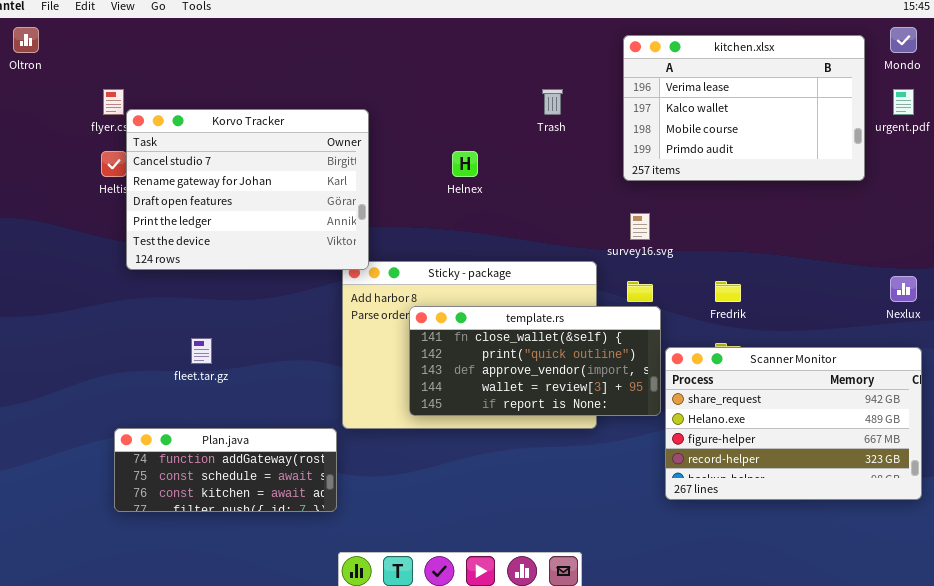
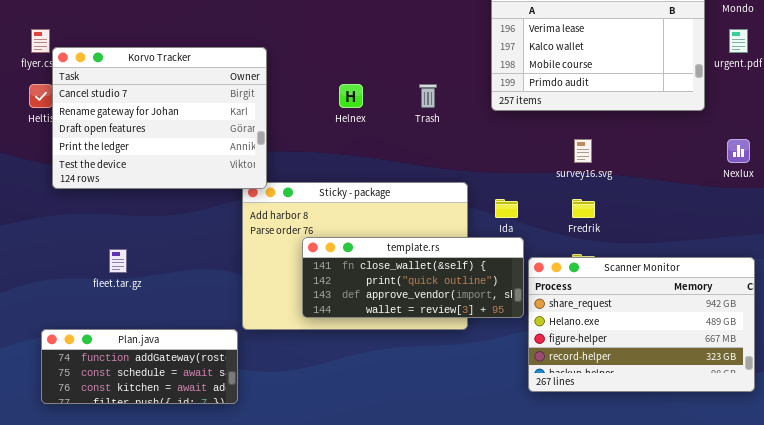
Trash: [542,89,563,115] -> [419,84,437,108], moved
survey16.svg: [630,213,650,240] -> [574,139,592,163], moved
Nexlux: [890,276,917,302] -> [727,139,750,163], moved
template.rs: [409,306,661,416] -> [302,237,524,318], resized

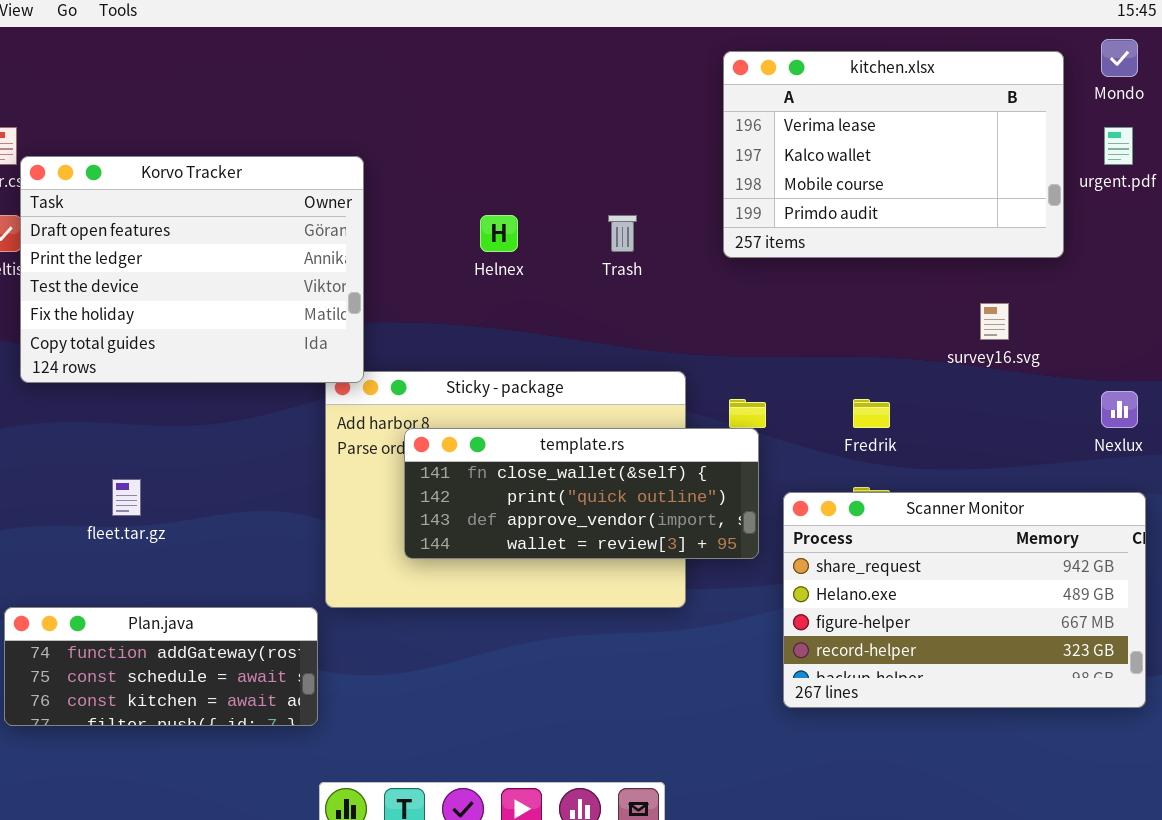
Korvo Tracker: [52,47,267,189] -> [20,156,364,383], scrolled down 2 rows
survey16.svg: [574,139,592,163] -> [980,303,1009,340], moved
Nexlux: [727,139,750,163] -> [1101,391,1138,428], moved
template.rs: [302,237,524,318] -> [404,428,759,559], moved

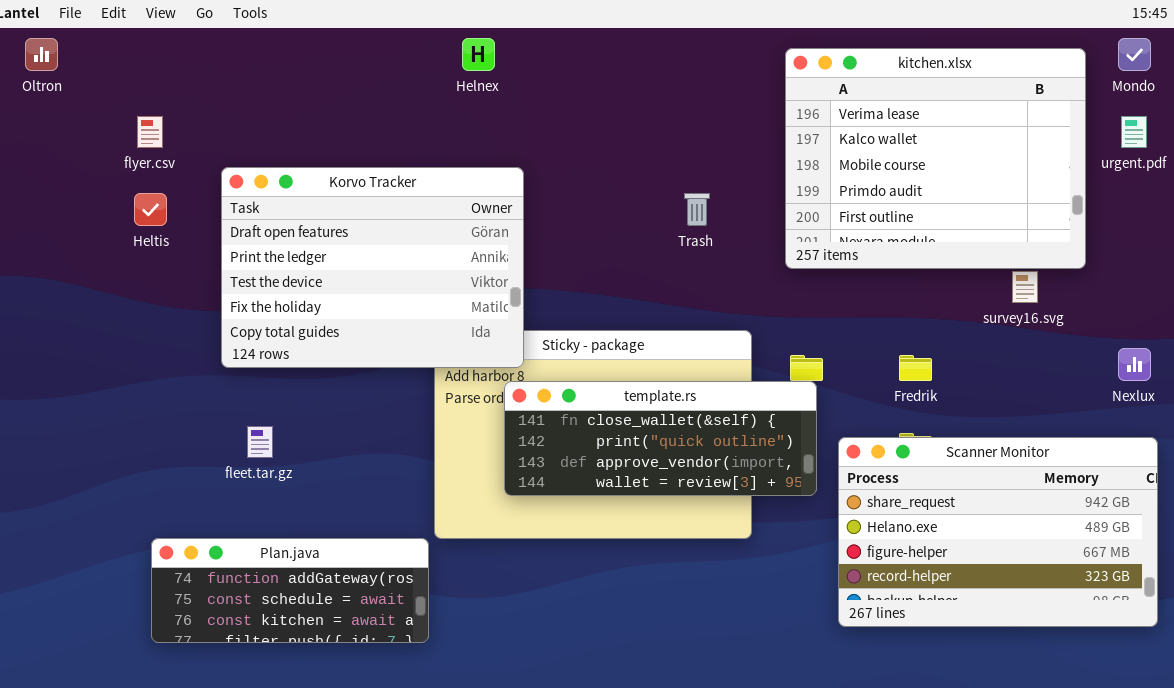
kitchen.xlsx: [723,51,1064,258] -> [785,48,1086,269], resized
Korvo Tracker: [20,156,364,383] -> [221,167,524,368], moved
Helnex: [480,215,518,252] -> [462,38,495,71], moved

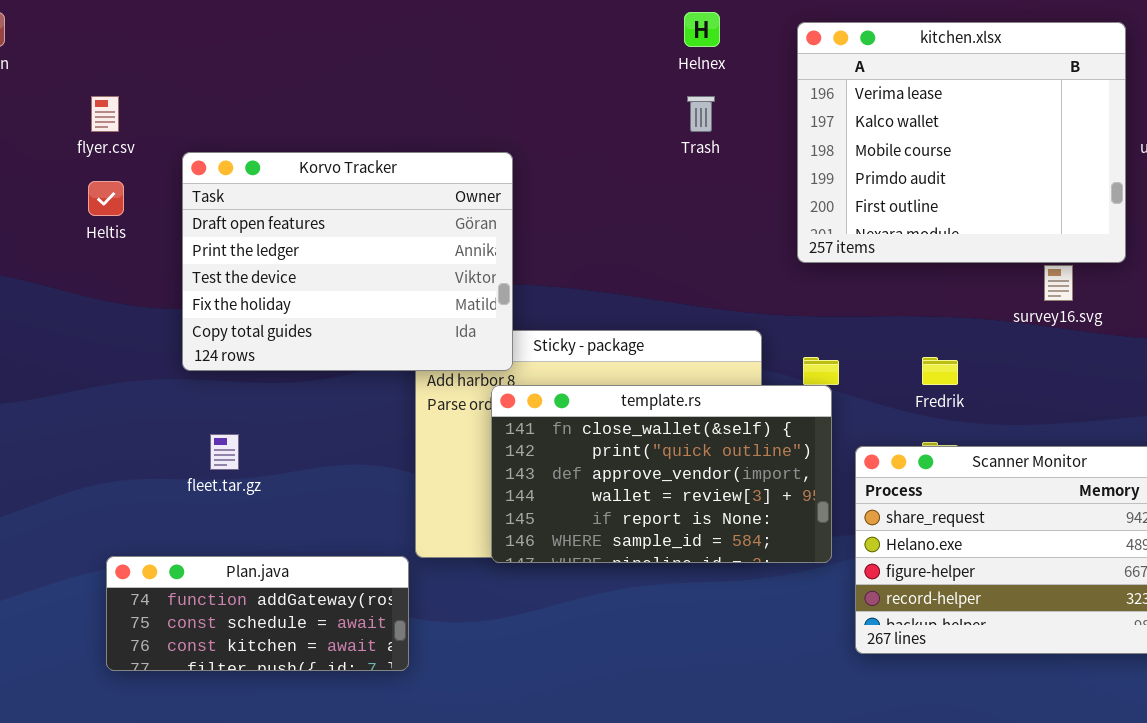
Helnex: [462,38,495,71] -> [684,12,720,47], moved
Trash: [684,193,710,226] -> [687,96,715,132], moved
template.rs: [504,381,817,496] -> [491,385,832,563], resized

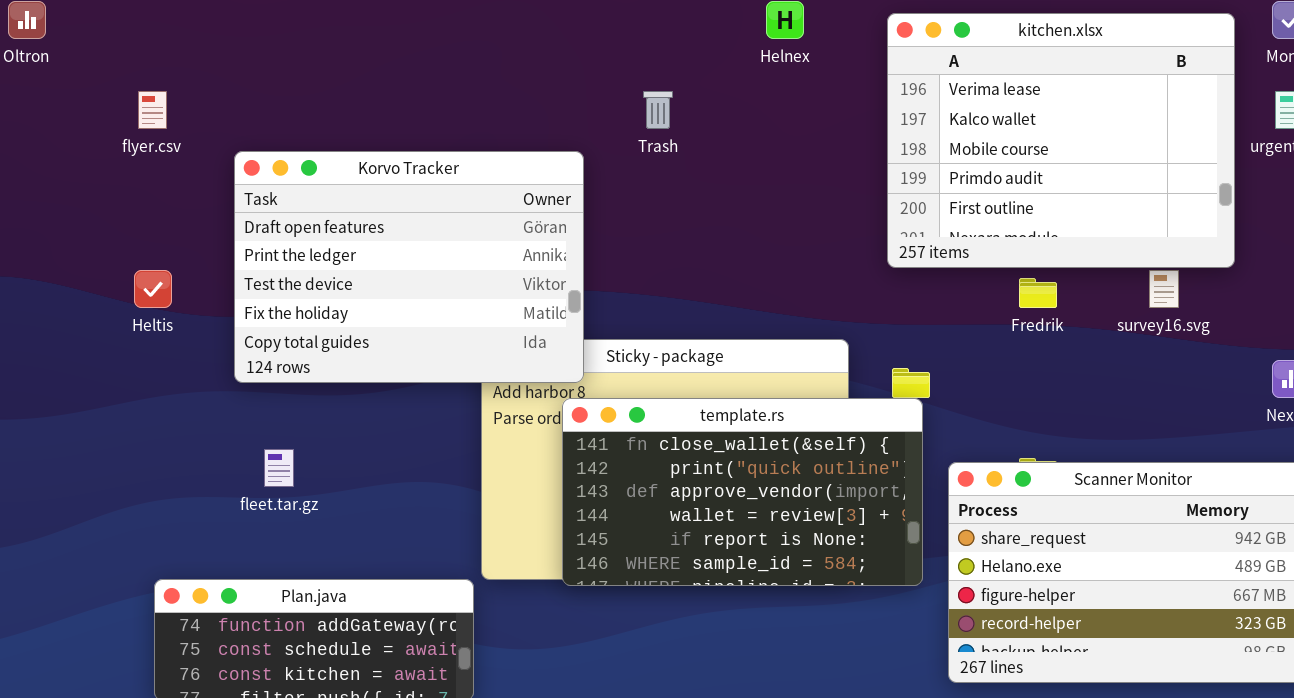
Trash: [687,96,715,132] -> [643,91,673,129], moved
Heltis: [88,181,124,216] -> [134,270,172,308], moved
Fredrik: [922,357,958,385] -> [1019,278,1057,308], moved

